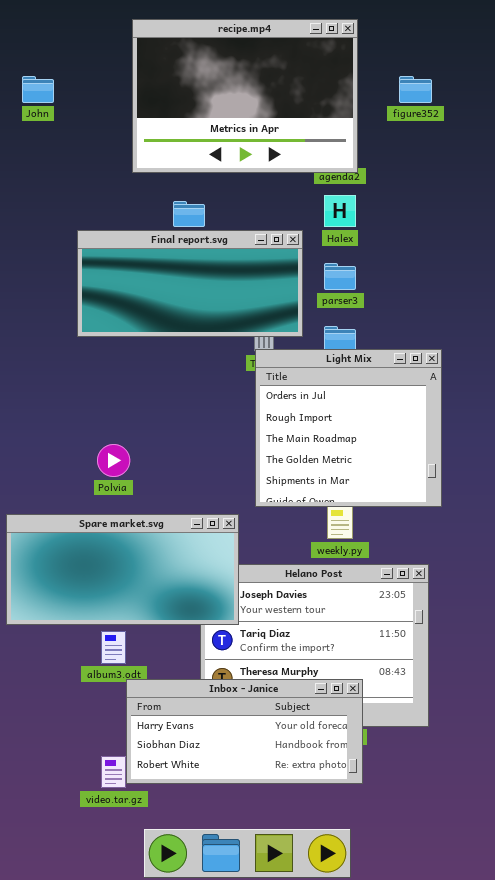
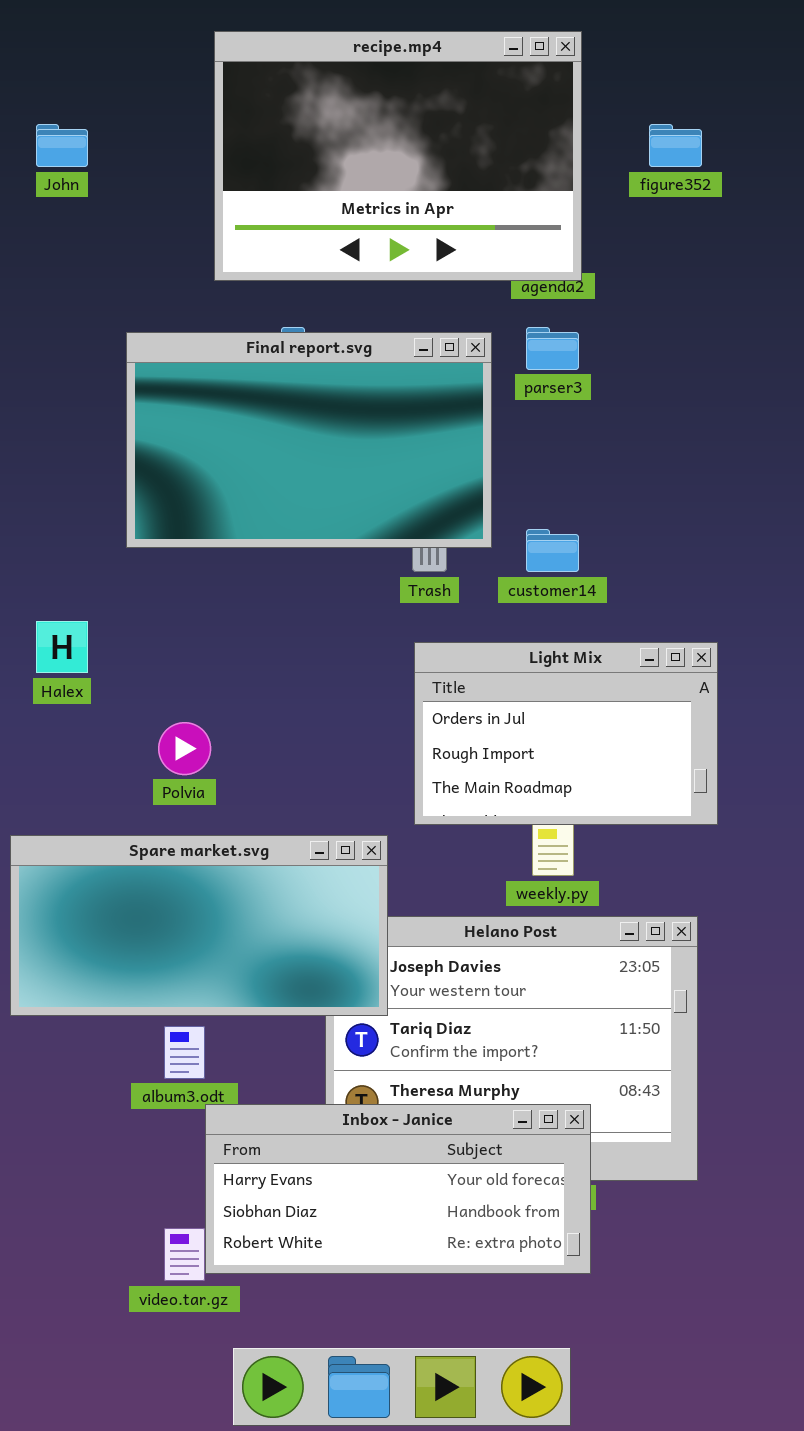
Halex: [324,195,356,227] -> [36,621,88,673], moved
Final report.svg: [77,230,303,337] -> [126,332,492,548], resized
parser3: [324,263,356,290] -> [526,327,579,370], moved
Light Mix: [255,349,442,507] -> [414,642,718,825], resized

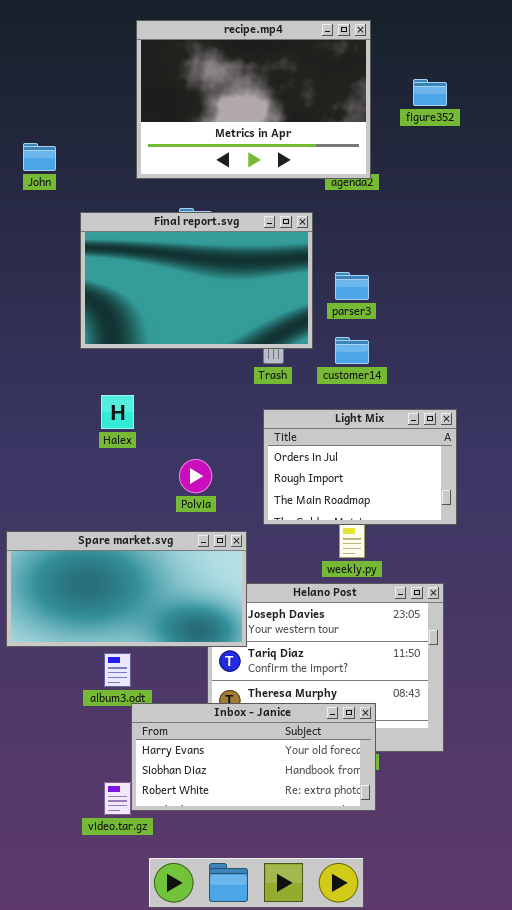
John: [36,124,88,167] -> [23,143,56,171], moved
parser3: [526,327,579,370] -> [335,272,369,300], moved
Halex: [36,621,88,673] -> [101,395,134,429], moved
Polvia: [158,722,211,775] -> [179,459,212,493], moved

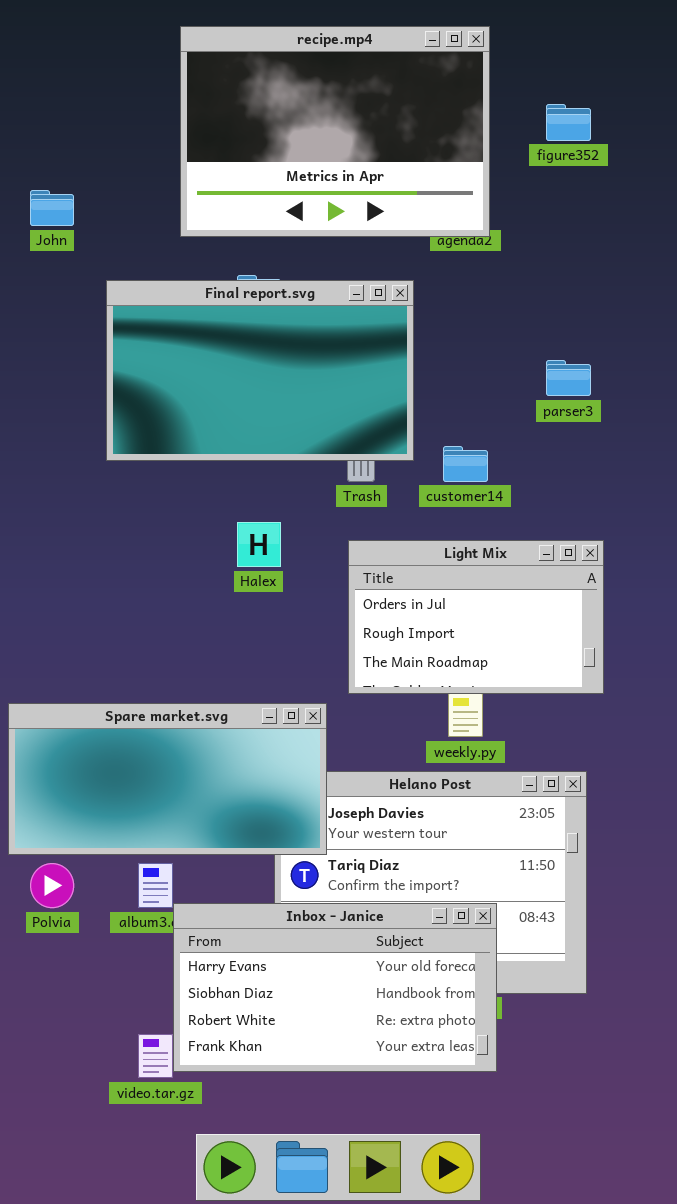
parser3: [335,272,369,300] -> [546,360,591,396], moved
Halex: [101,395,134,429] -> [237,522,281,567], moved
Polvia: [179,459,212,493] -> [30,863,74,908], moved
Inbox - Janice: [131,703,376,811] -> [173,903,497,1072], resized

